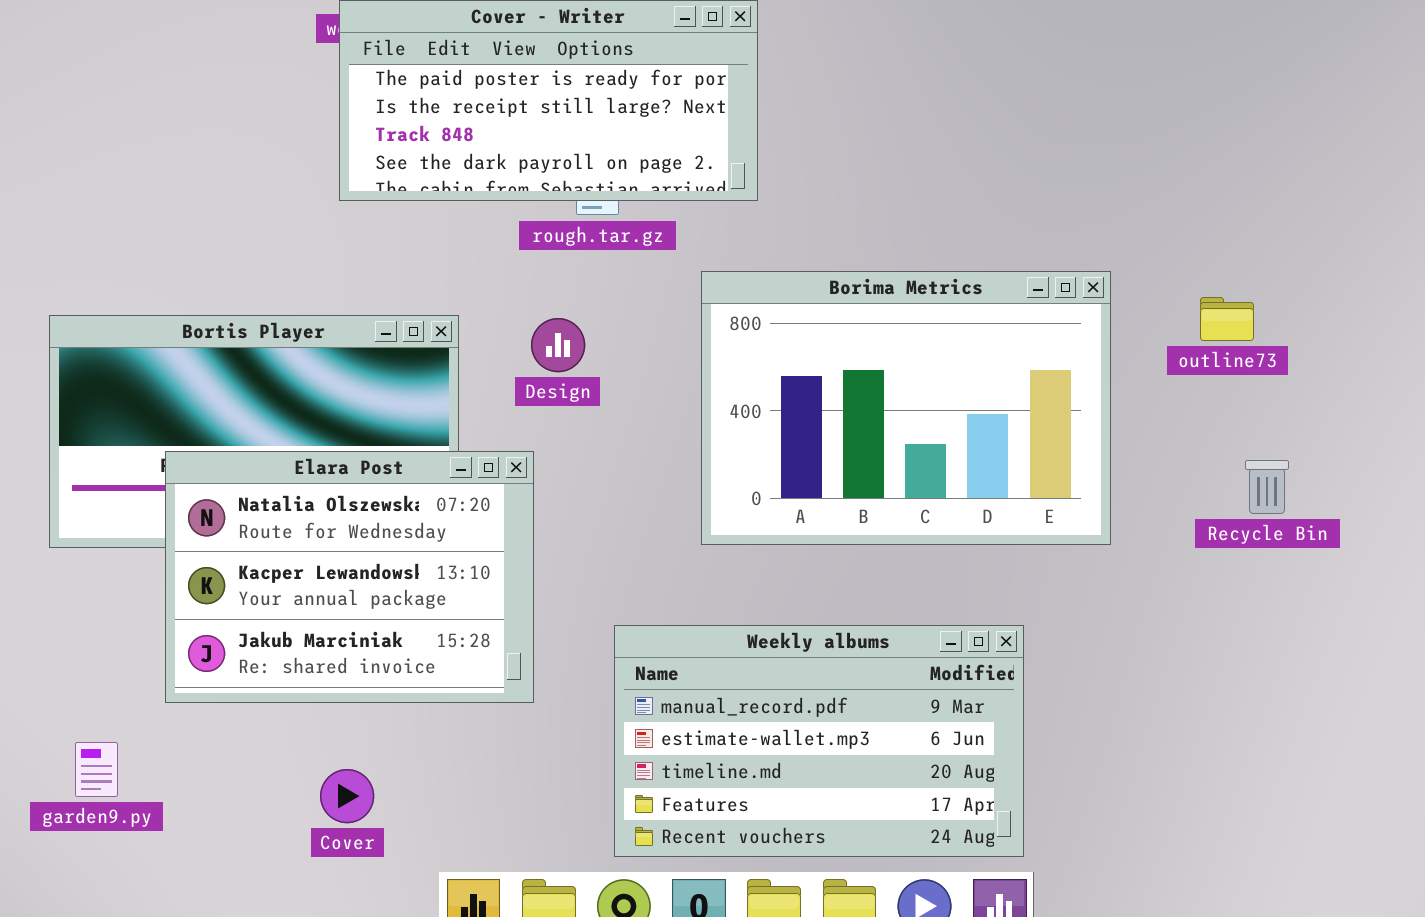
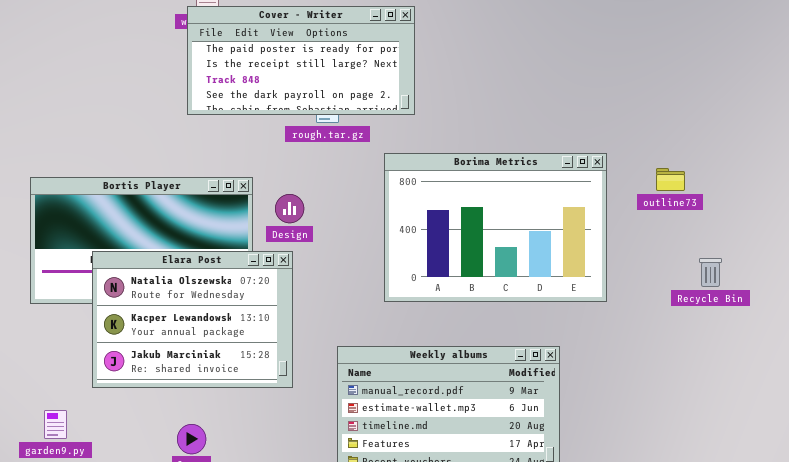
Design: [531,318,585,372] -> [275,194,304,223], moved
Recycle Bin: [1245,460,1289,514] -> [699,258,722,287], moved

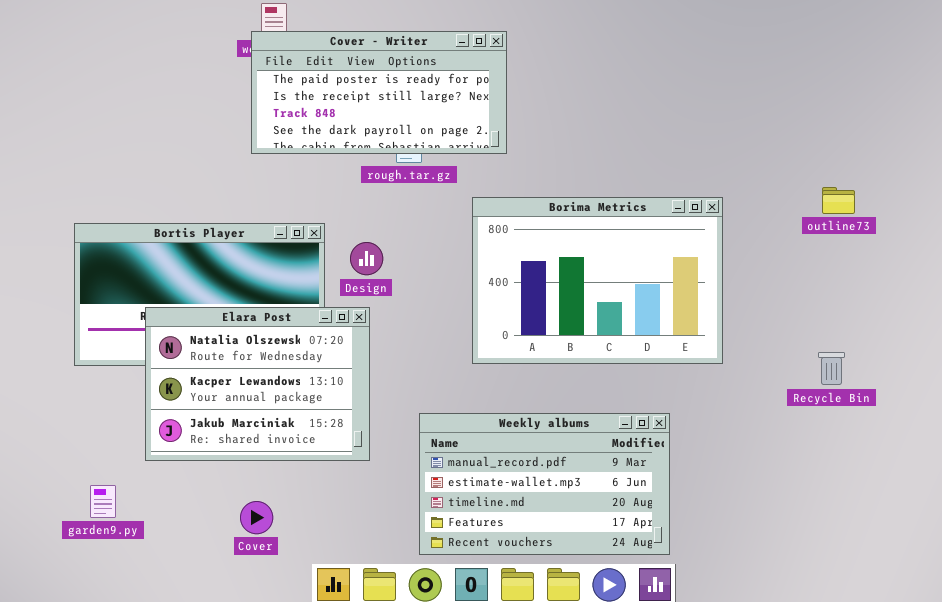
outline73: [656,168,685,191] -> [822,187,855,214], moved
Recycle Bin: [699,258,722,287] -> [818,352,845,385], moved

